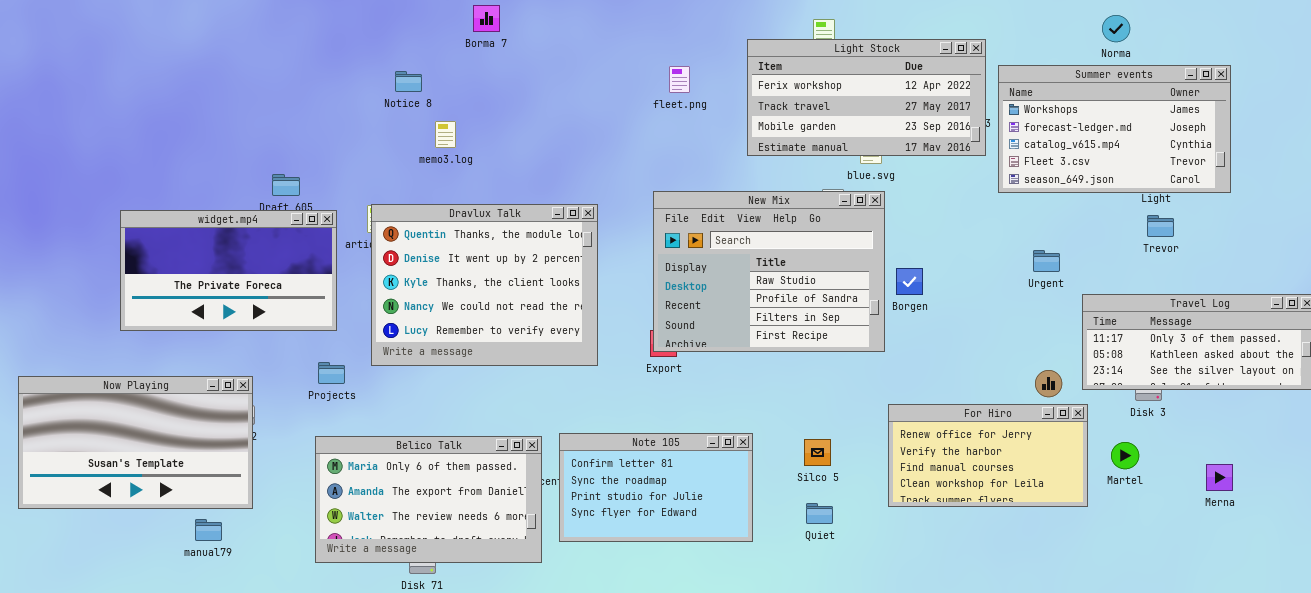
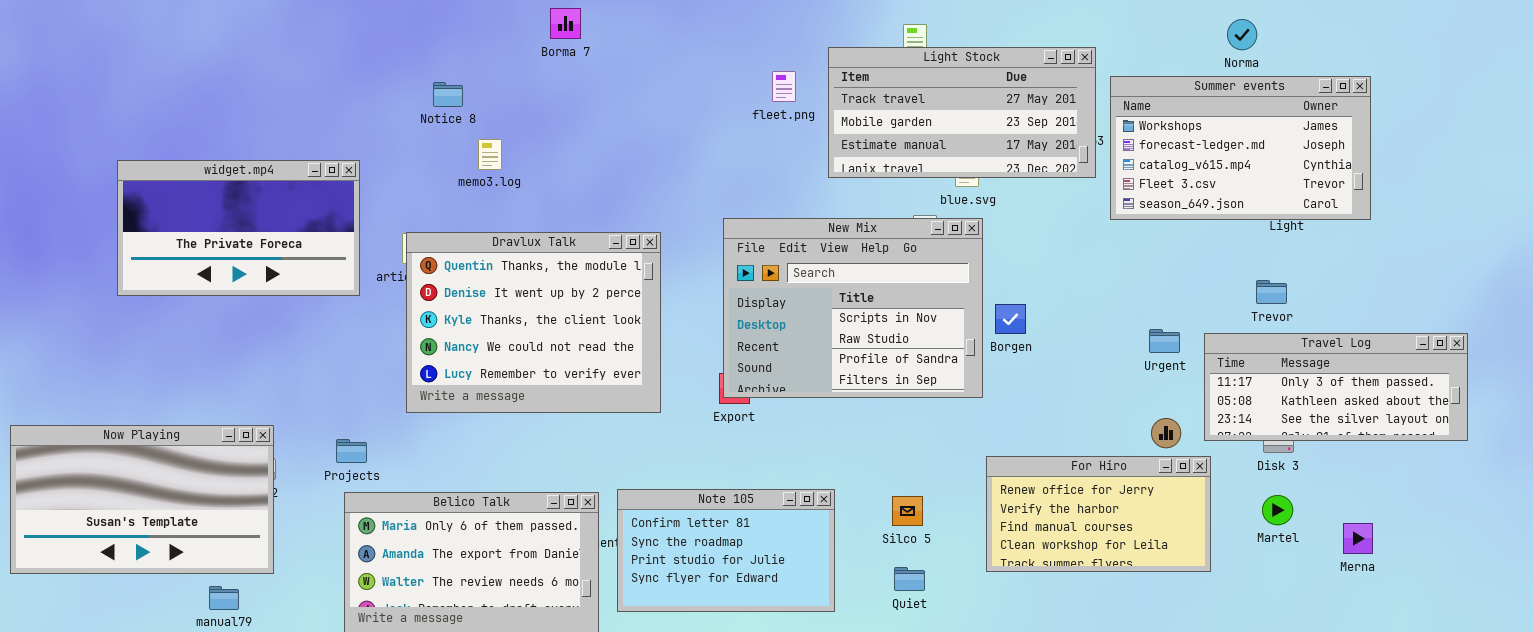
Borma 7: [473,5,500,32] -> [550,8,581,39], moved
Light Stock: [747,39,986,156] -> [828,47,1096,178], scrolled down 1 row
fleet.png: [669,66,690,93] -> [772,71,796,102], moved
New Mix: [653,191,885,352] -> [723,218,983,398], scrolled up 1 row
widget.mp4: [120,210,337,331] -> [117,160,360,296], moved
Trevor: [1147,215,1174,237] -> [1256,280,1287,304], moved
Urgent: [1033,250,1060,272] -> [1149,329,1180,353], moved
Projects: [318,362,345,384] -> [336,439,367,463], moved
Martel: [1111,442,1139,469] -> [1262,495,1293,525], moved

